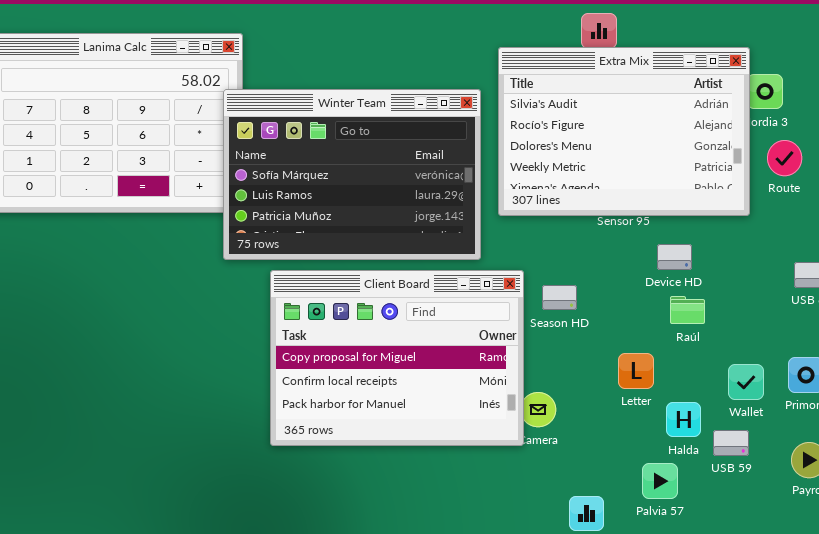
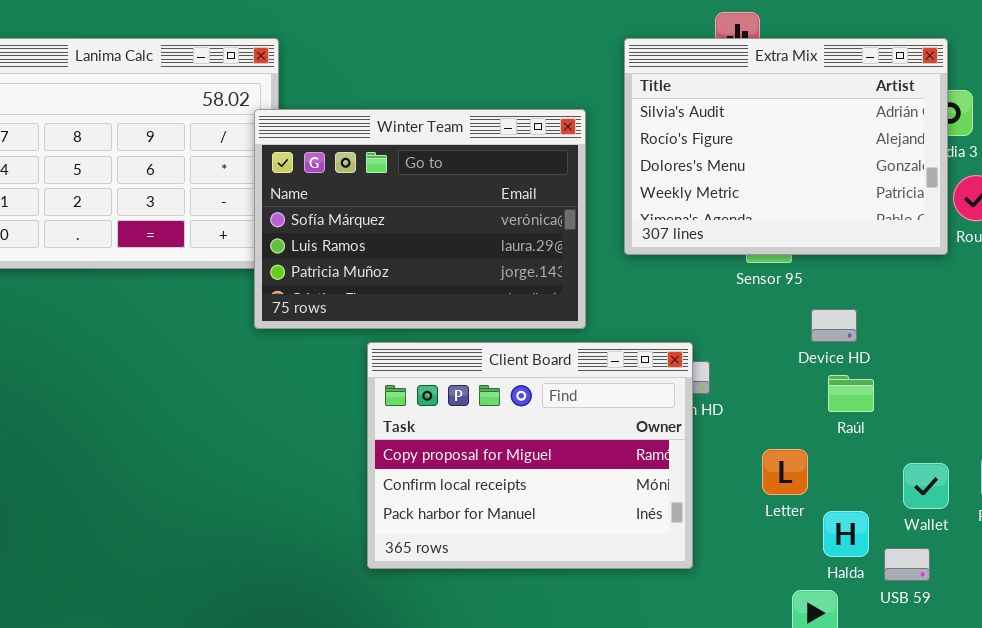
Extra Mix: [498,47,750,216] -> [624,38,948,255], moved
Client Board: [270,270,524,446] -> [367,342,693,569], moved

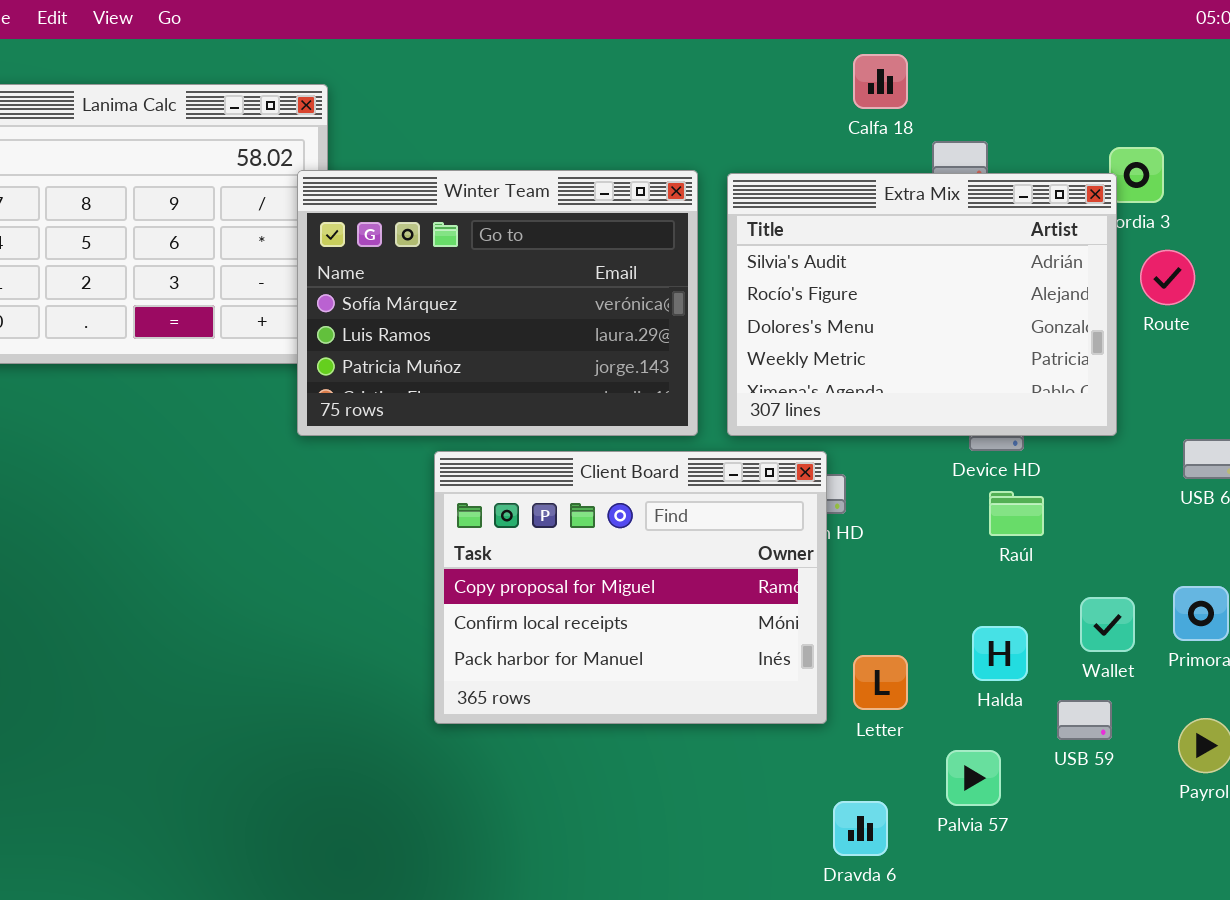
Extra Mix: [624,38,948,255] -> [727,173,1117,436], moved
Letter: [762,449,808,495] -> [853,655,908,710], moved
Halda: [823,511,869,557] -> [972,626,1028,681], moved

